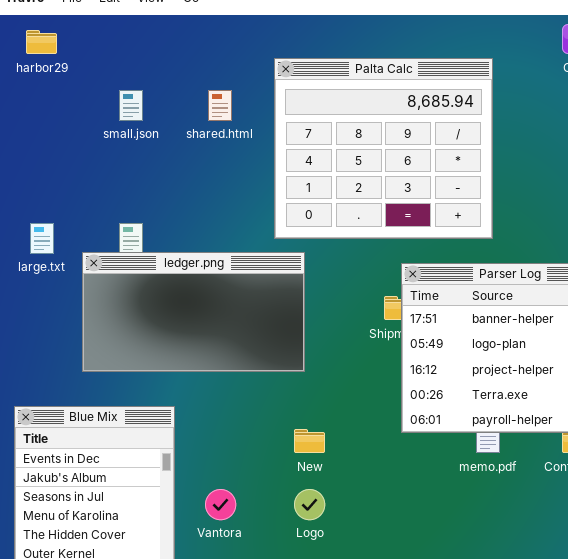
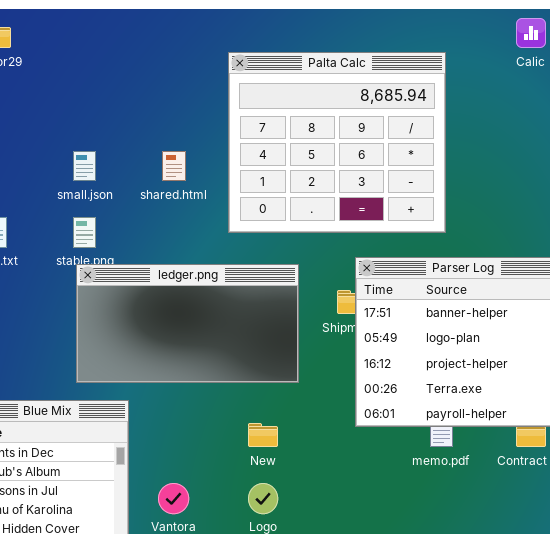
small.json: [119,90,143,121] -> [73,151,96,181], moved
shared.html: [208,90,232,121] -> [162,151,186,181], moved
ledger.png: [82,252,305,372] -> [76,264,299,383], moved

